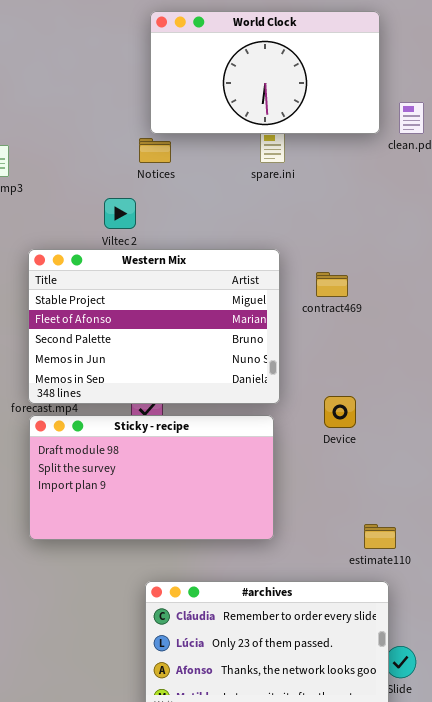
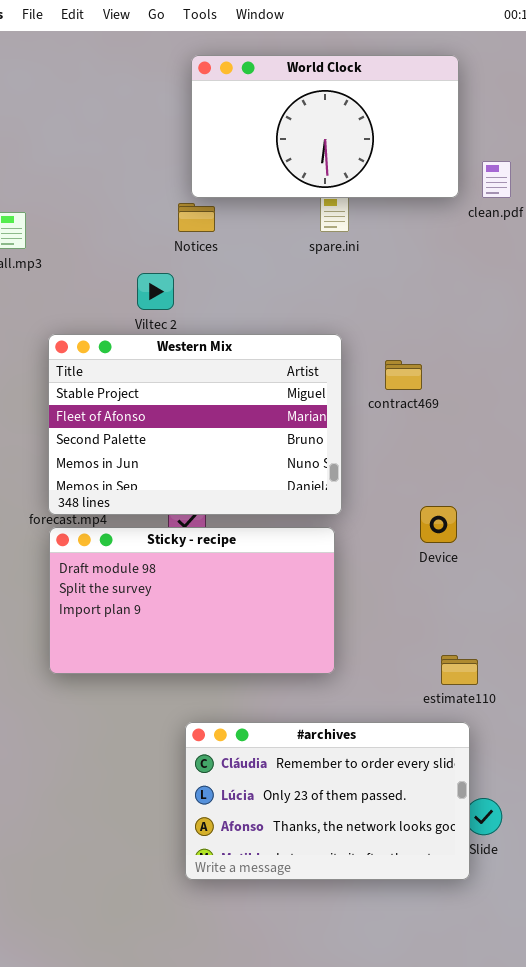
Device: [324,396,356,428] -> [420,506,457,543], moved

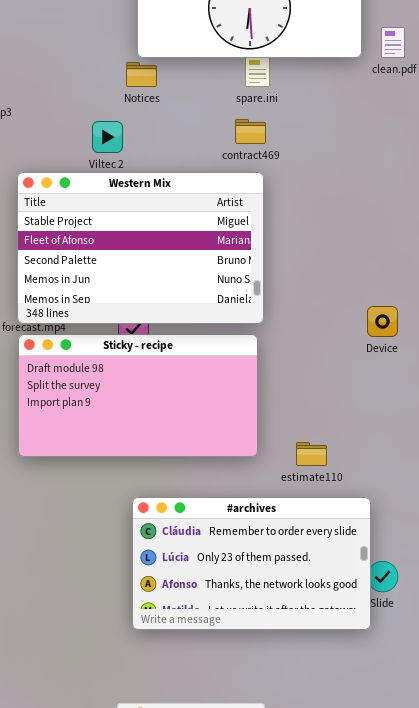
contract469: [385,360,422,390] -> [235,119,266,144], moved
Device: [420,506,457,543] -> [367,306,398,337], moved
estimate110: [441,655,478,685] -> [296,442,327,466], moved

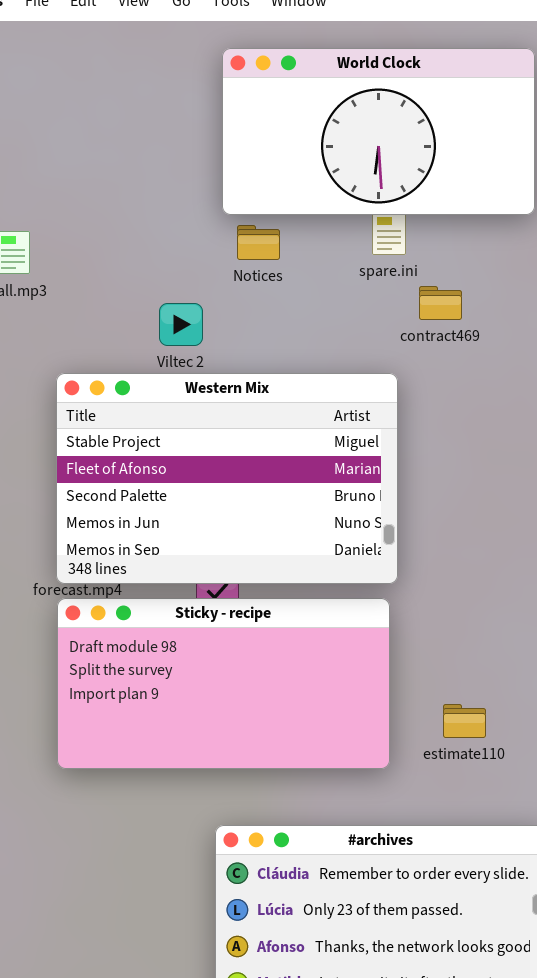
Notices: [126,62,157,87] -> [237,225,280,260], moved
contract469: [235,119,266,144] -> [419,286,462,320], moved
estimate110: [296,442,327,466] -> [443,704,486,738], moved

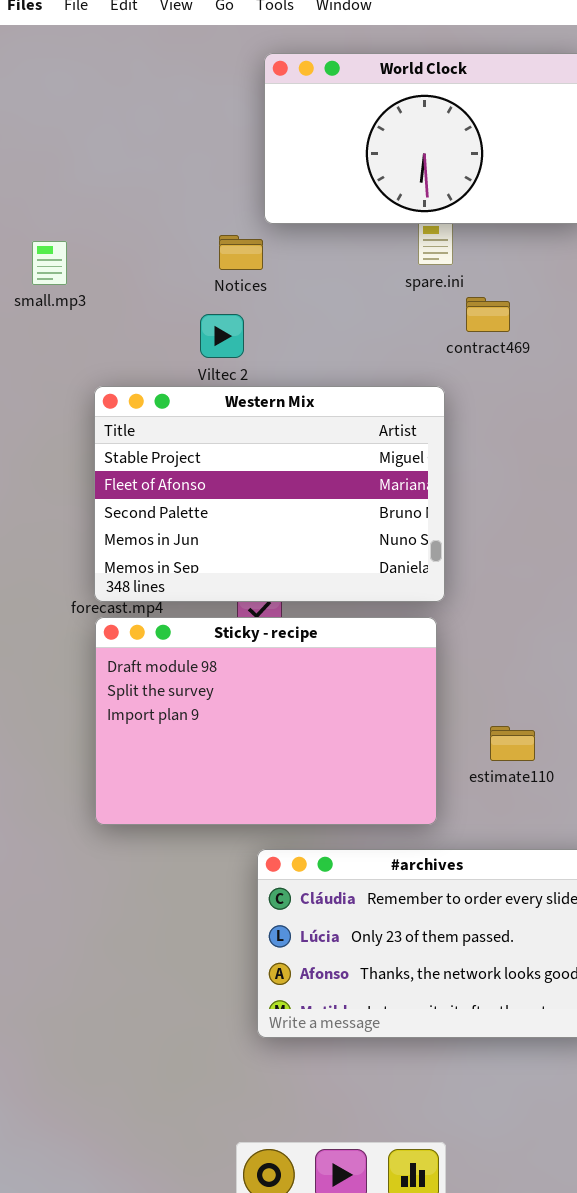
Notices: [237,225,280,260] -> [219,235,263,270], moved
Sticky - recipe: [57,598,390,769] -> [95,617,437,825], resized

